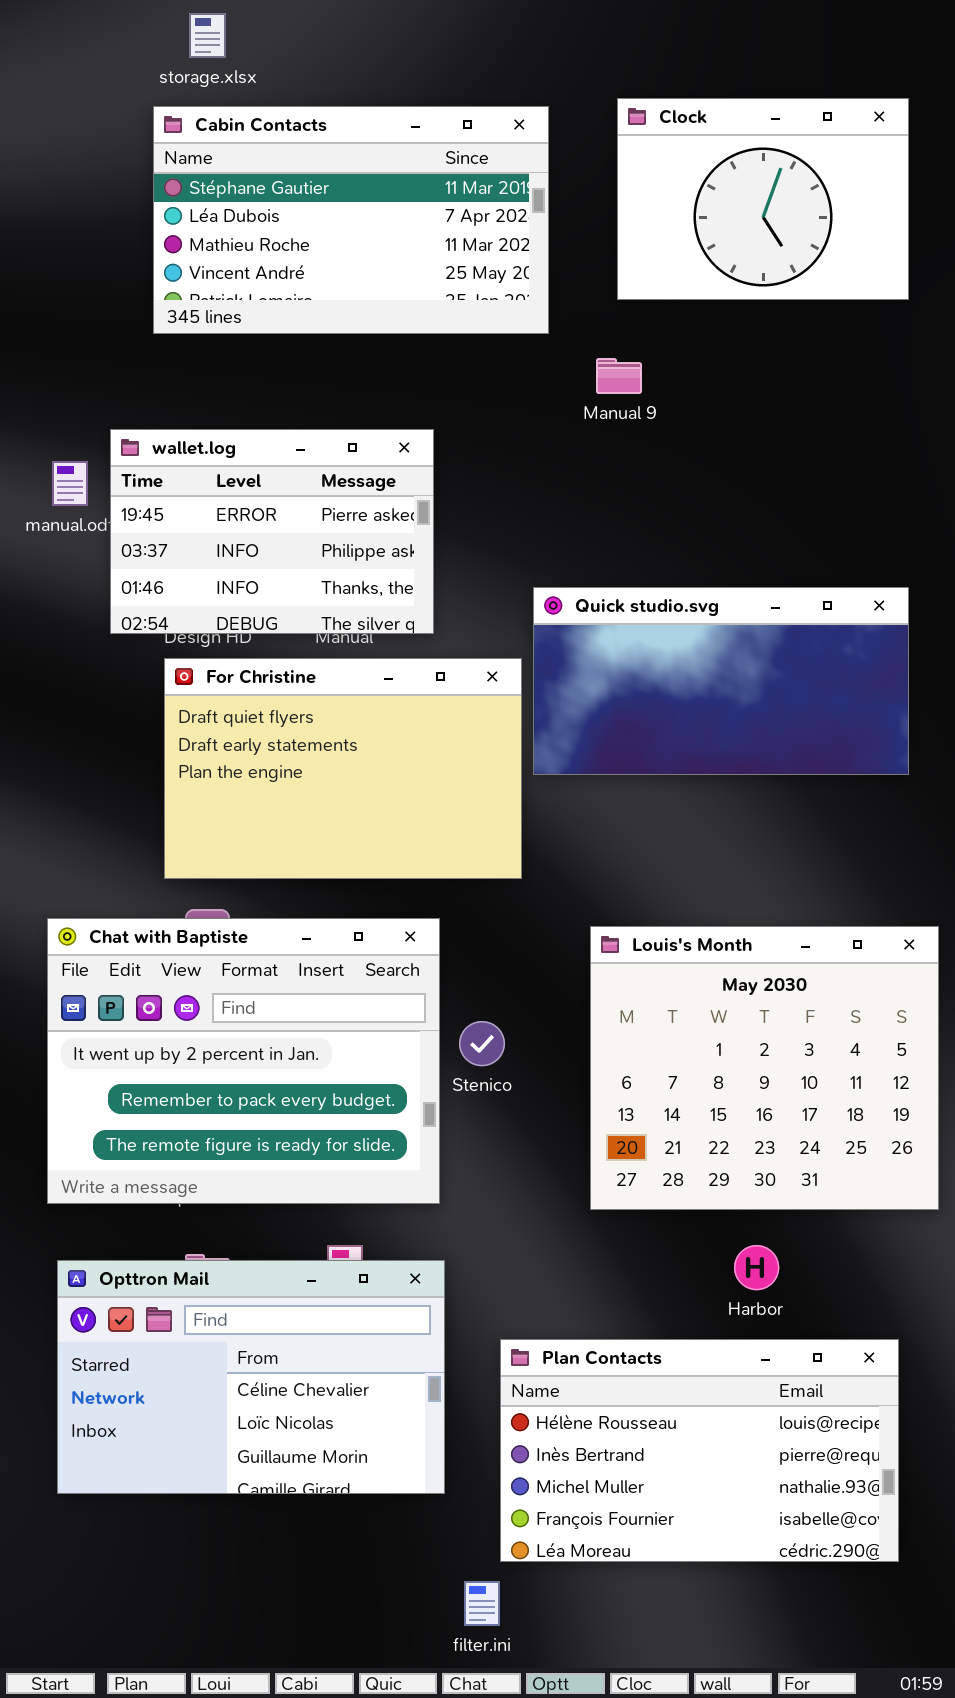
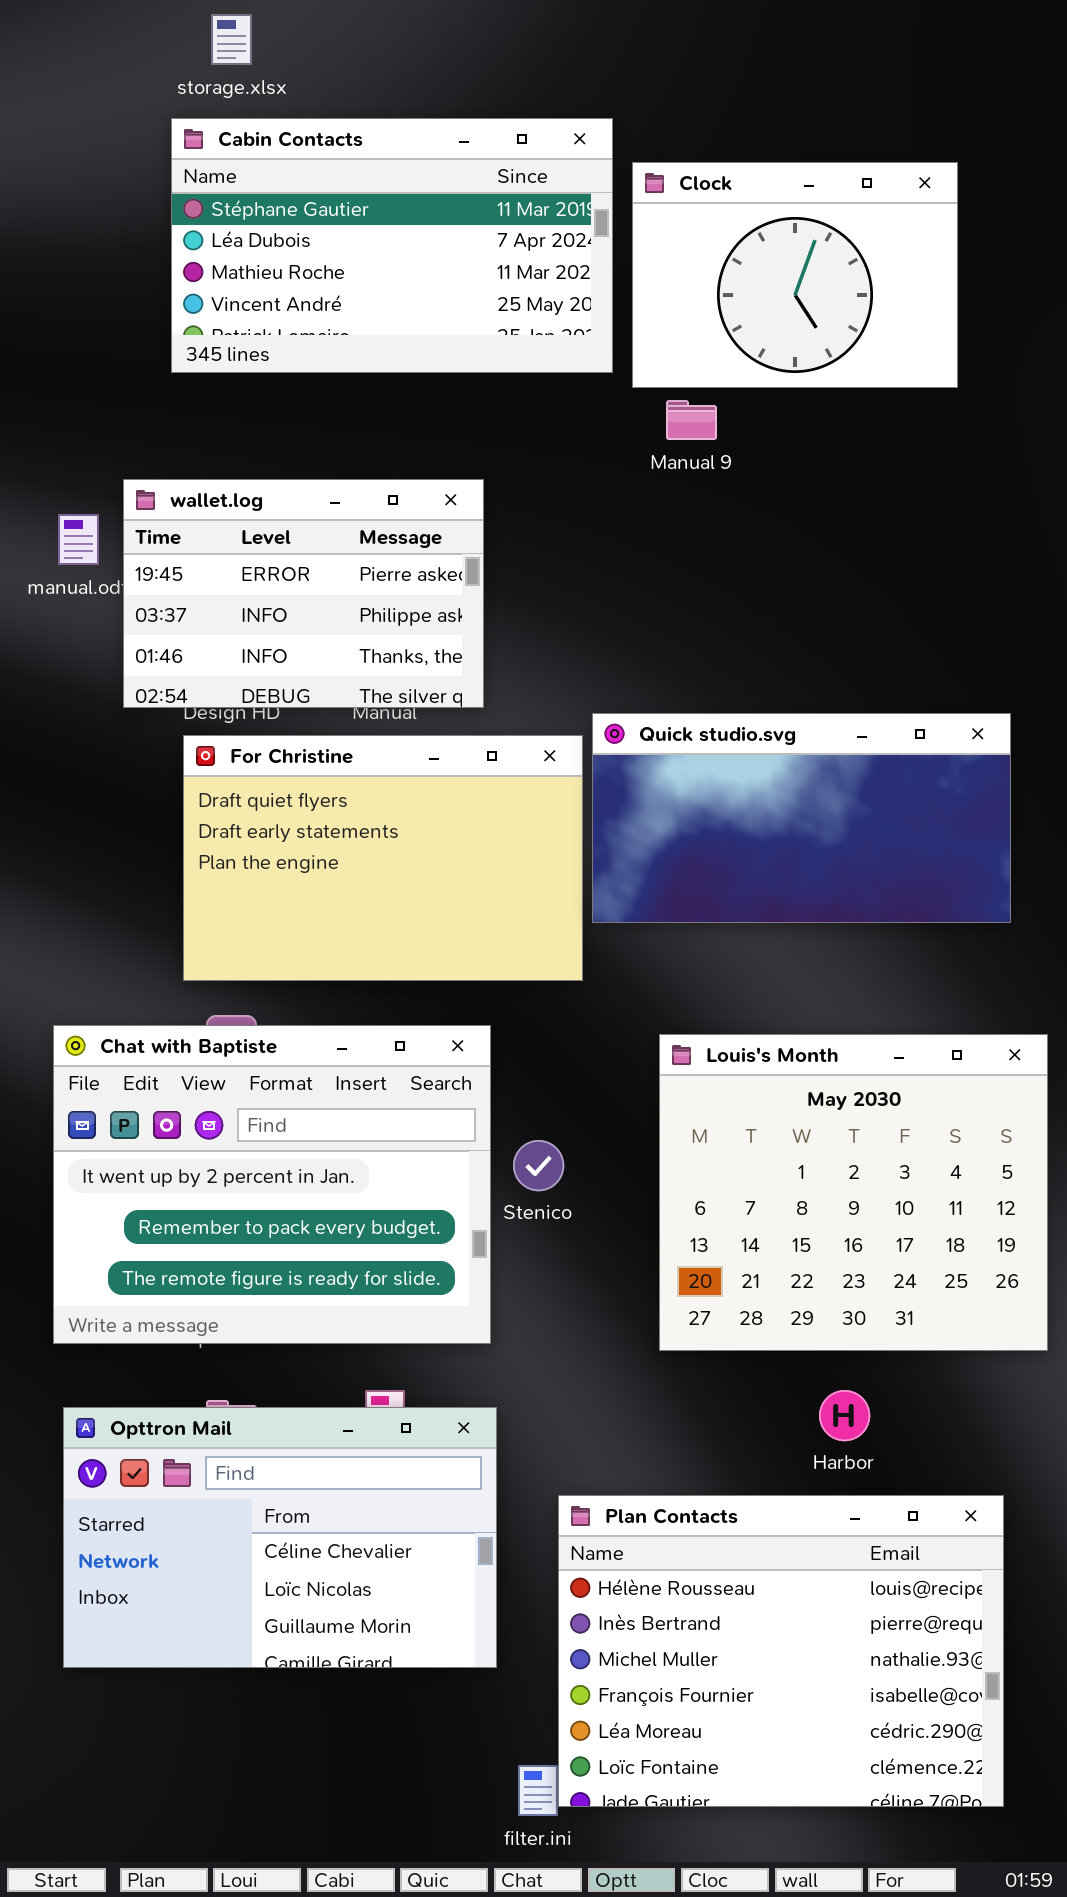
Clock: [617,98,909,300] -> [632,162,958,388], moved
Quick studio.svg: [533,587,909,775] -> [592,713,1011,923], moved
Plan Contacts: [500,1339,899,1562] -> [558,1495,1004,1807], resized

